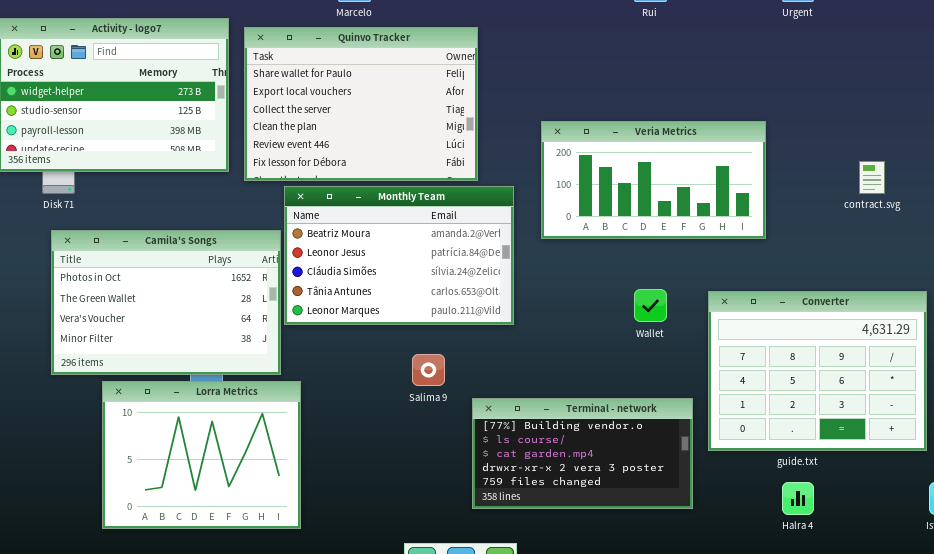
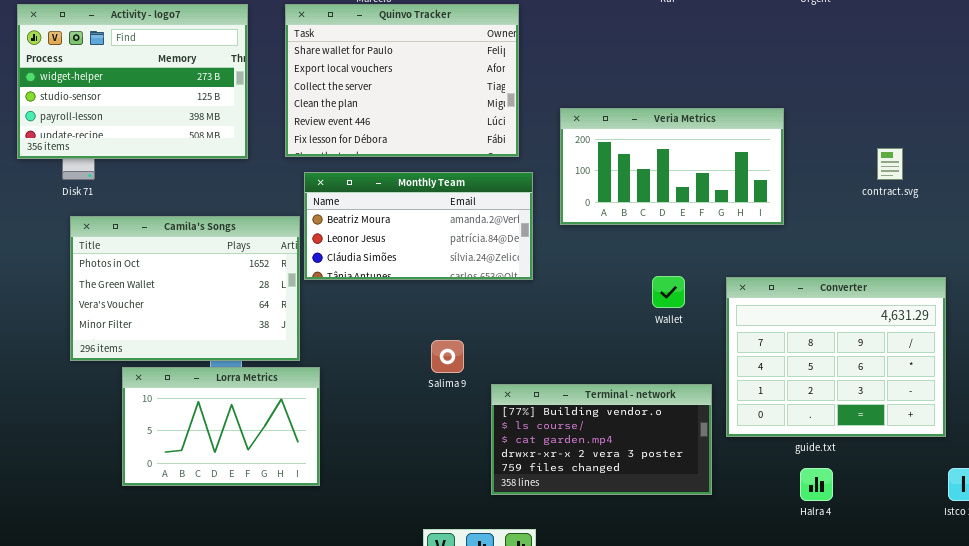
Quinvo Tracker: [244,27,478,181] -> [285,4,519,157], moved
Monthly Team: [284,186,514,325] -> [304,172,533,280], resized
Lorra Metrics: [102,381,301,529] -> [122,367,320,486], resized

